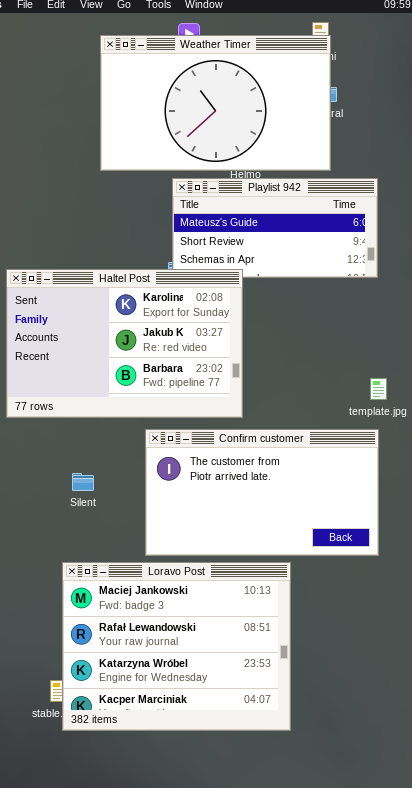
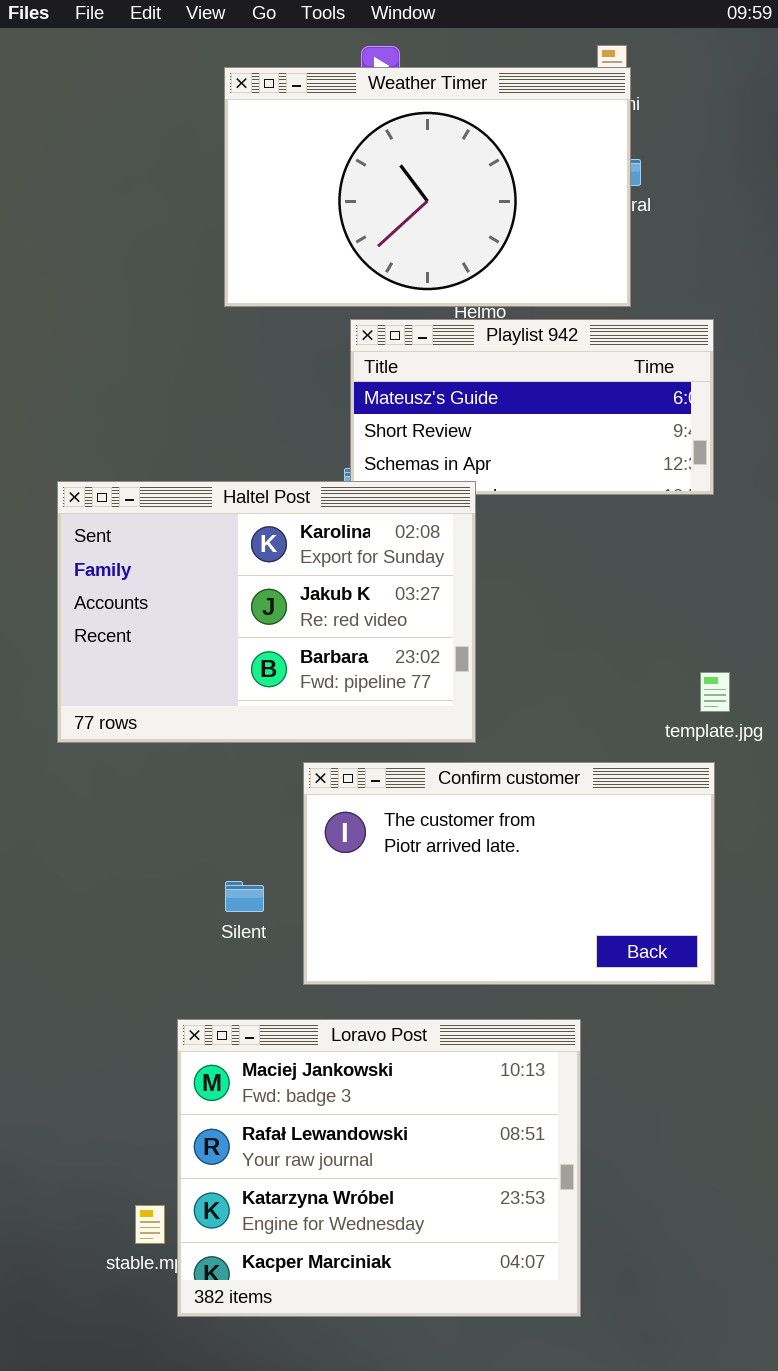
Silent: [72,473,94,491] -> [225,881,264,912], moved
Loravo Post: [62,562,291,731] -> [177,1019,581,1317], moved

